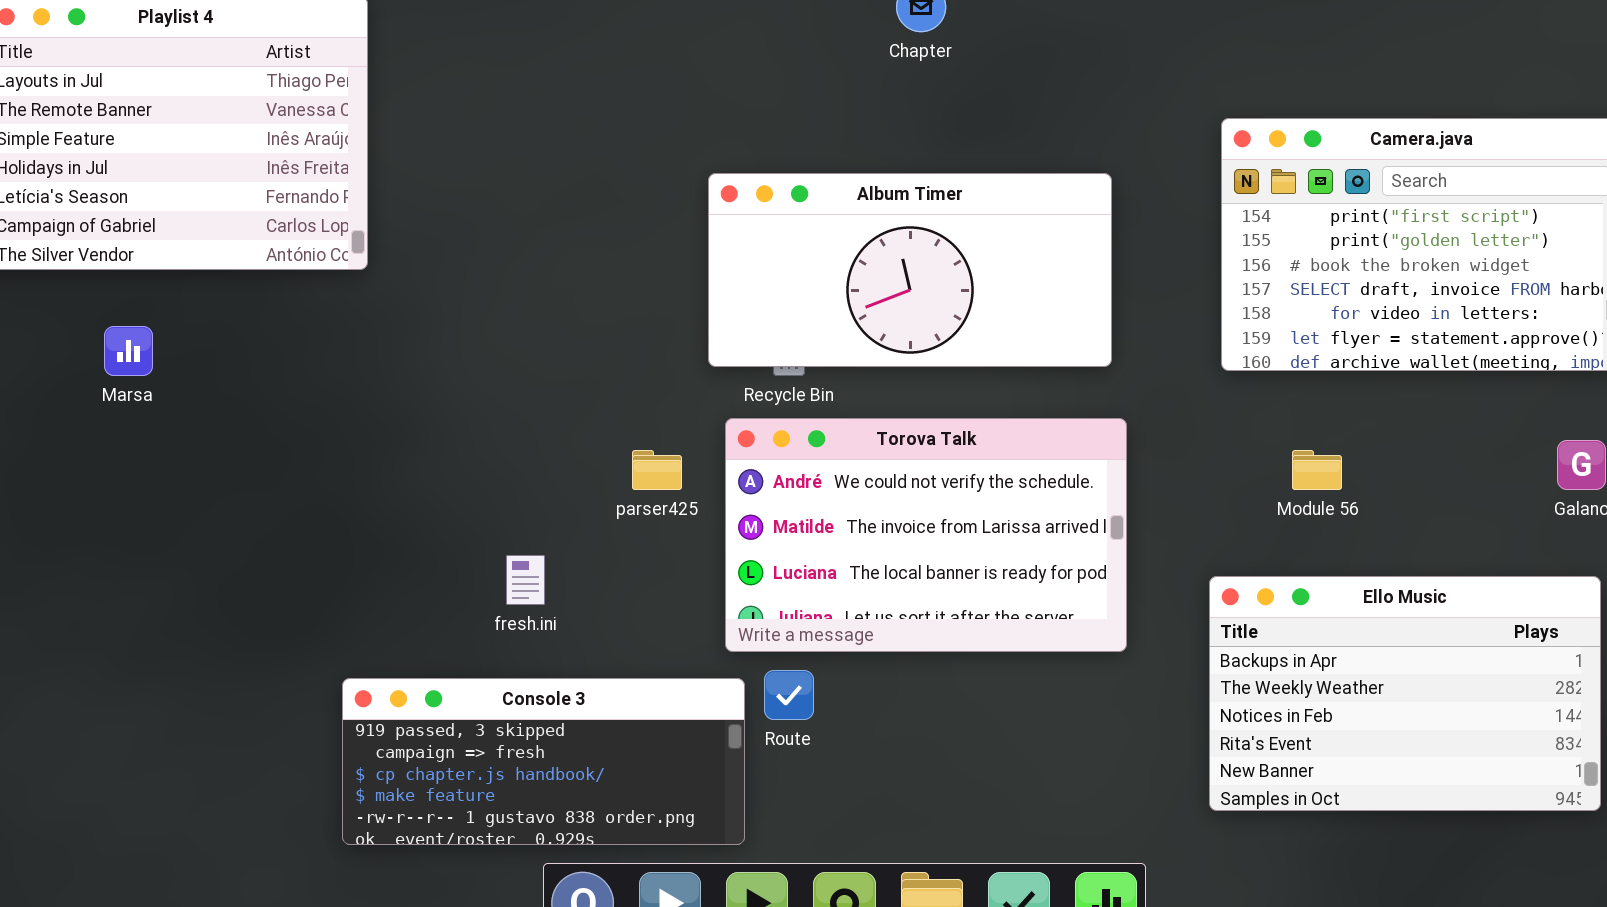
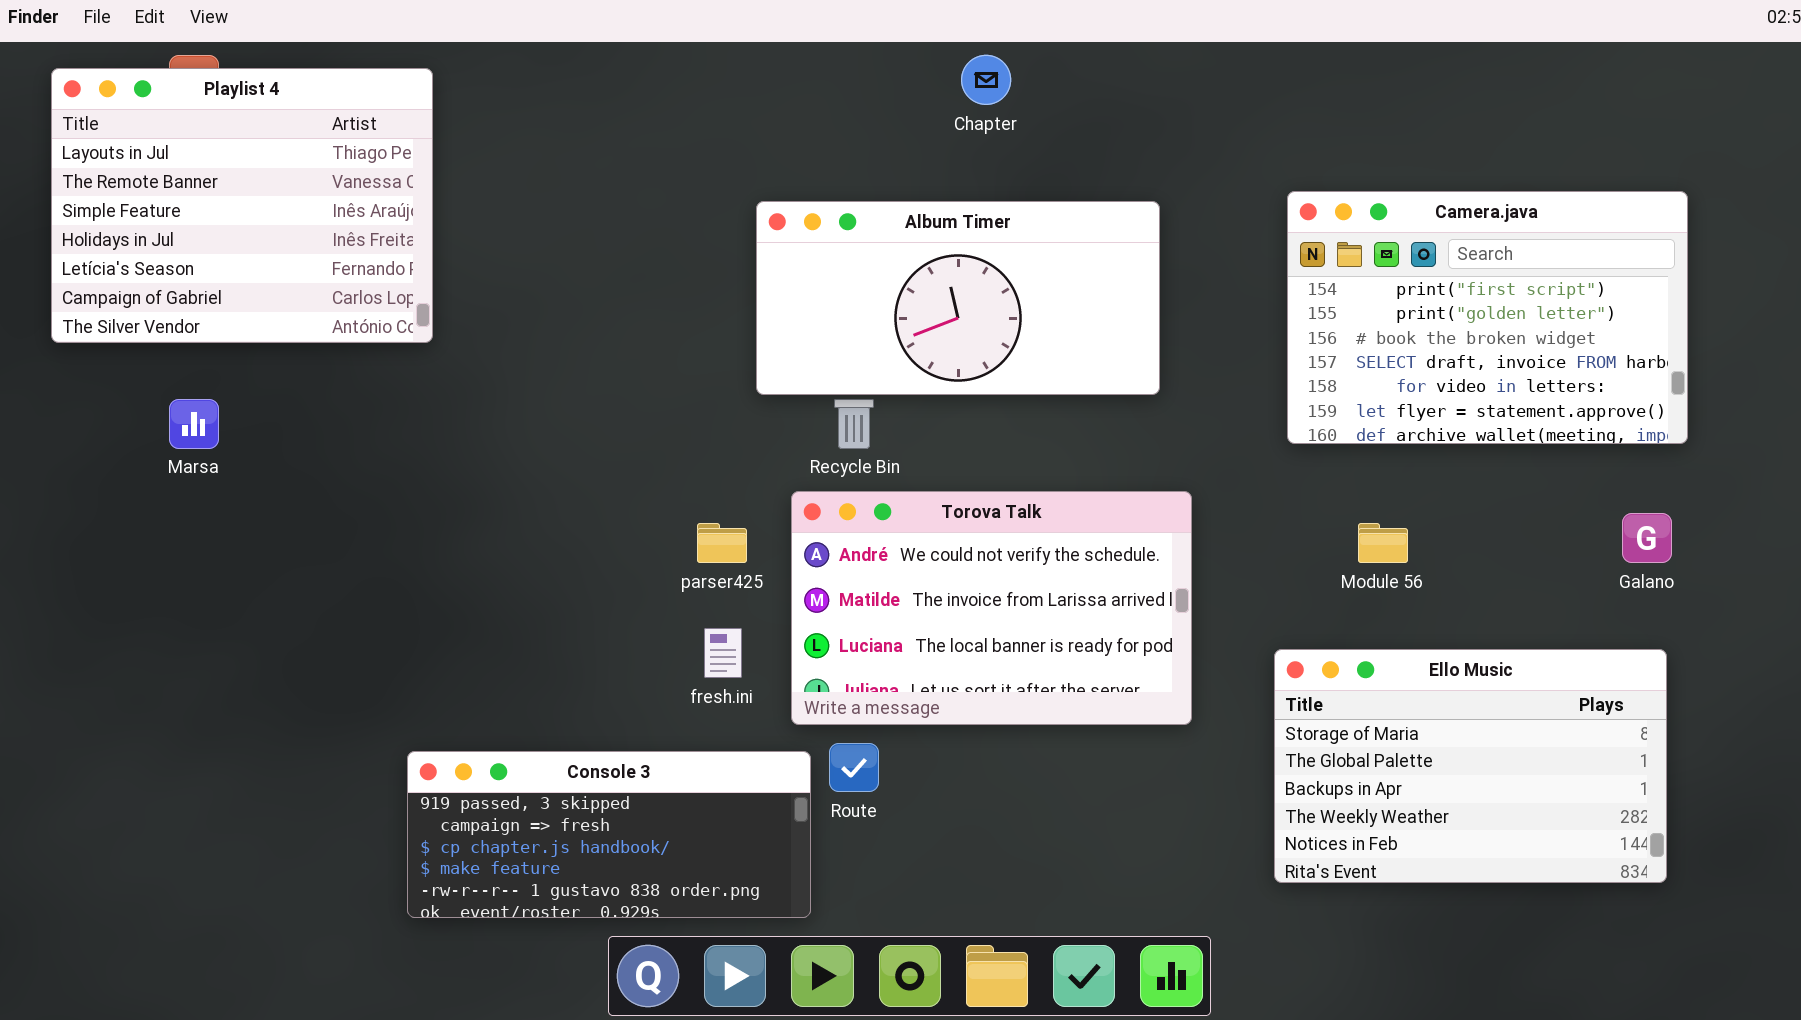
Album Timer: [708,173,1112,367] -> [756,201,1160,395], moved
fresh.ini: [506,555,545,605] -> [704,628,742,678], moved
Ello Music: [1209,576,1601,811] -> [1274,649,1667,883], scrolled up 2 rows

